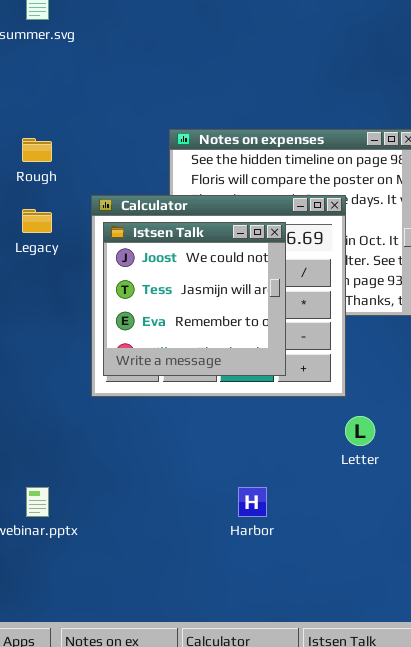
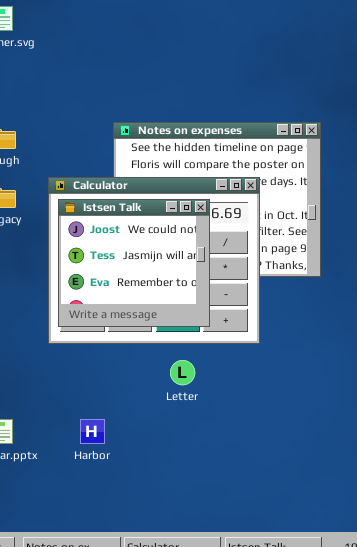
Letter: [345,416,375,446] -> [170,360,195,385], moved
Harbor: [238,487,267,517] -> [80,419,105,444], moved

